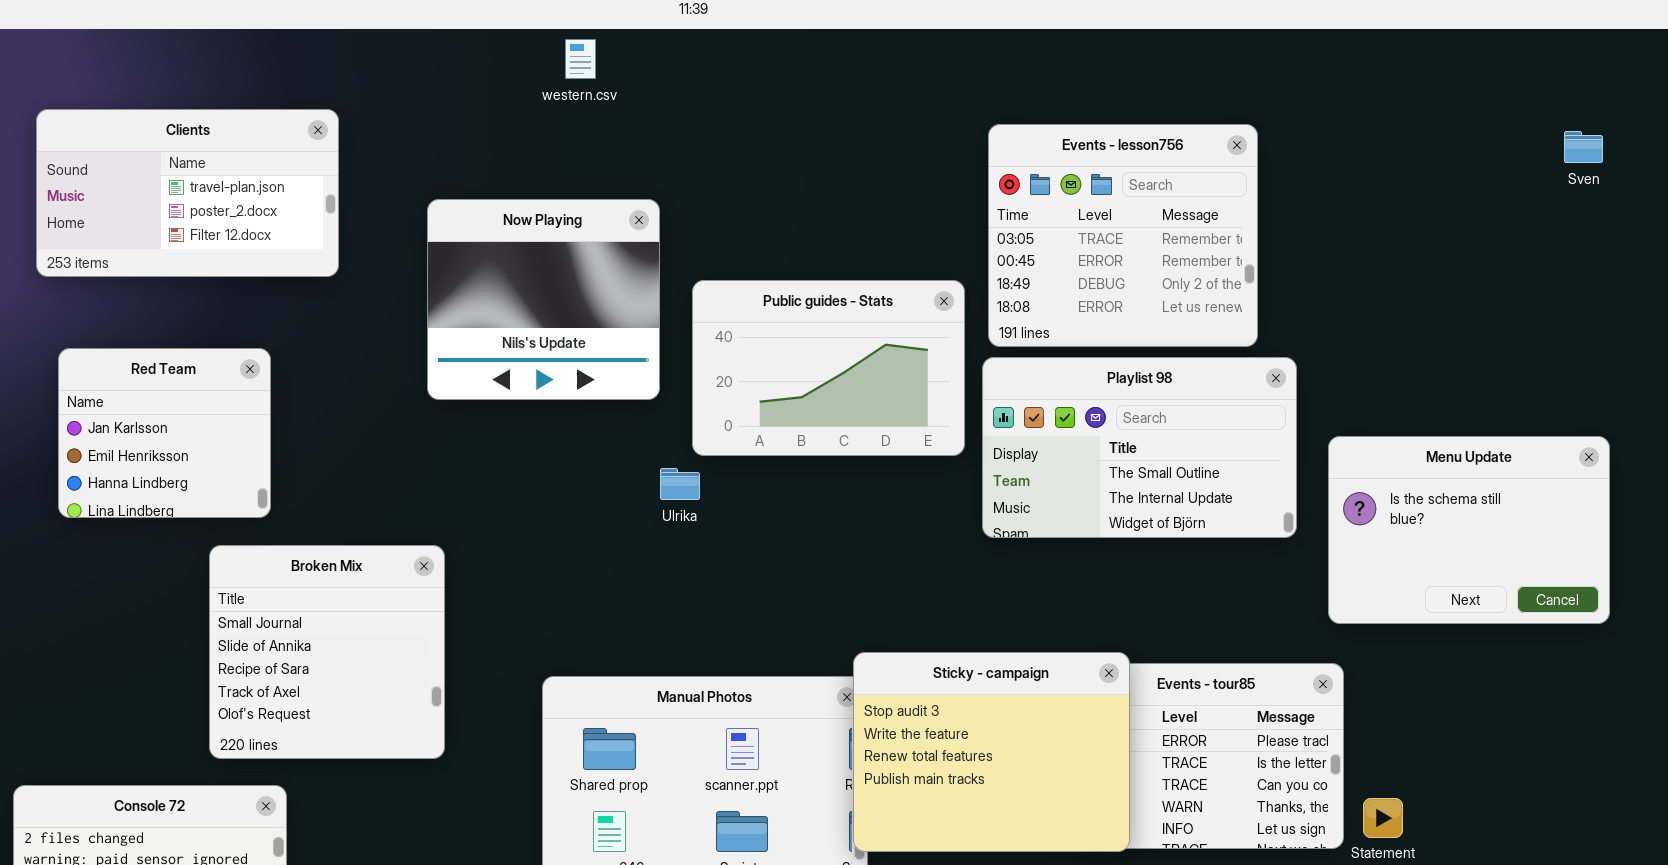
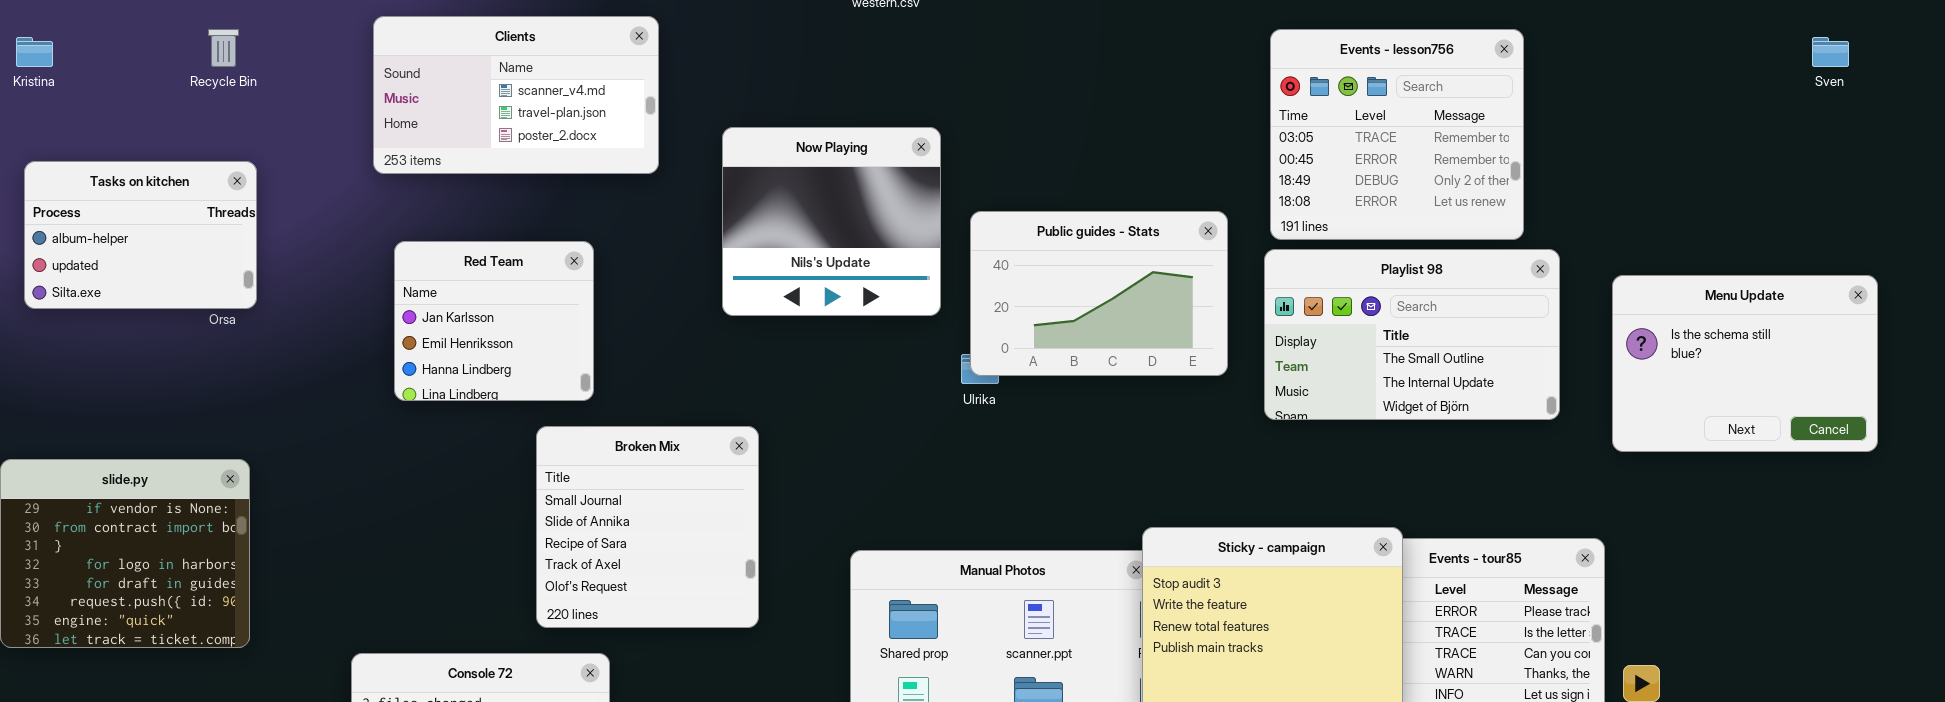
Clients: [36,109,339,277] -> [373,16,659,174], scrolled up 1 row
Now Playing: [427,199,660,400] -> [722,127,941,316], moved
Public guides - Stats: [692,280,965,456] -> [970,211,1228,376], moved
Menu Update: [1328,436,1610,624] -> [1612,275,1878,452], moved

